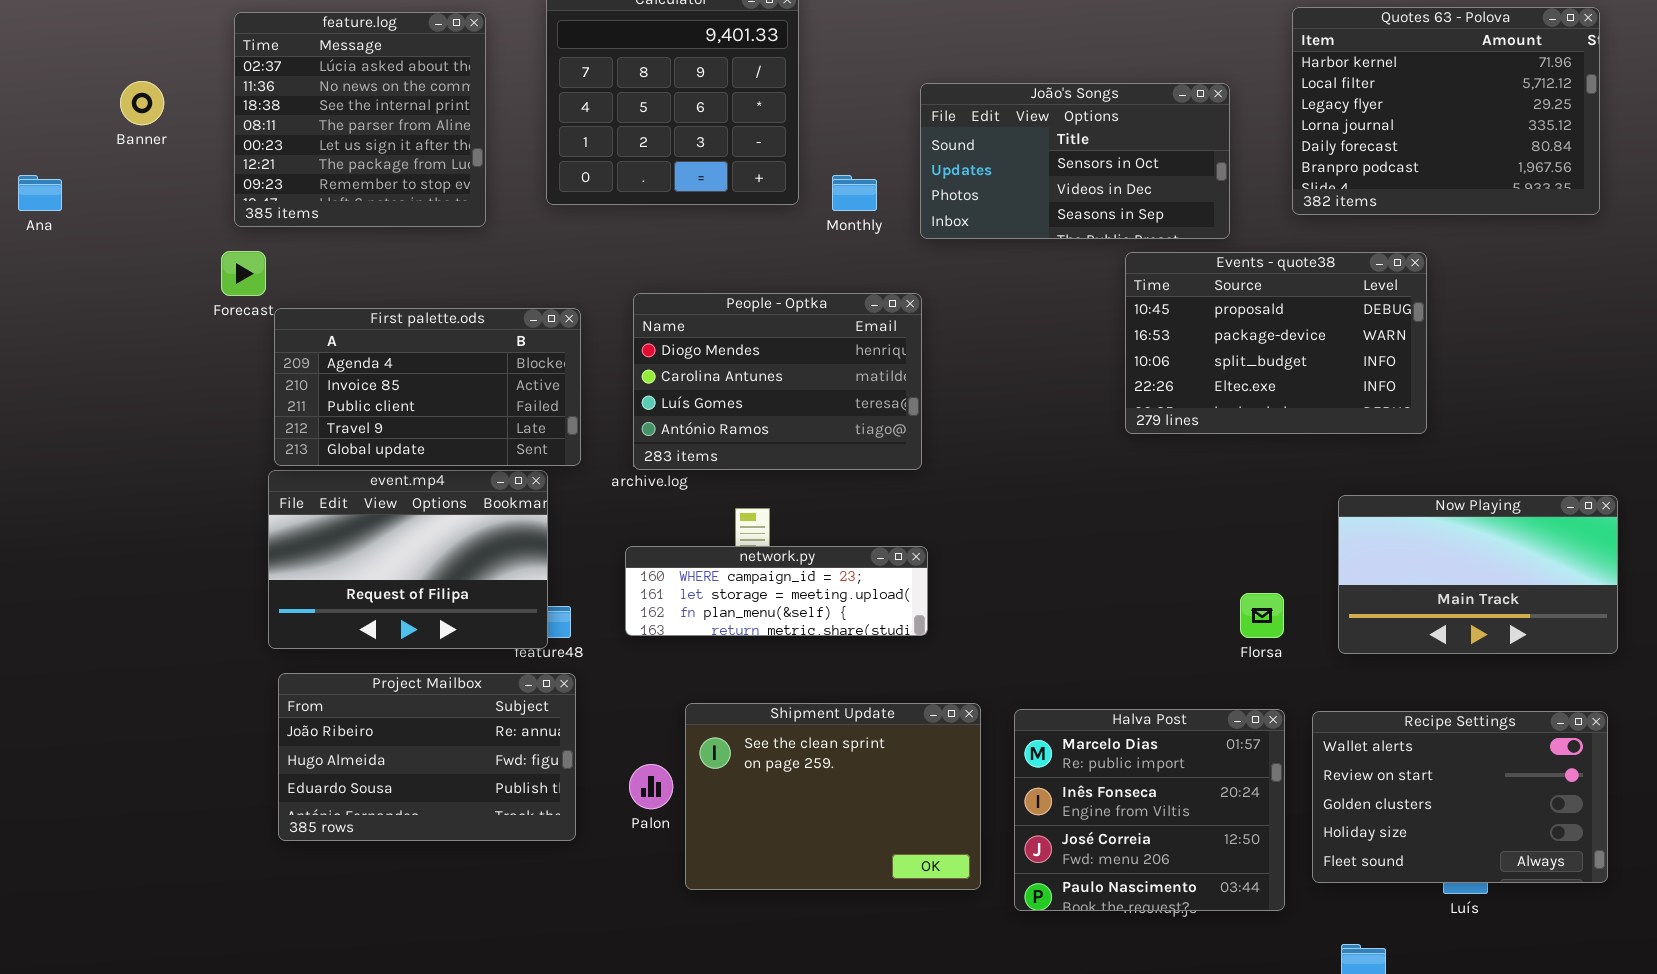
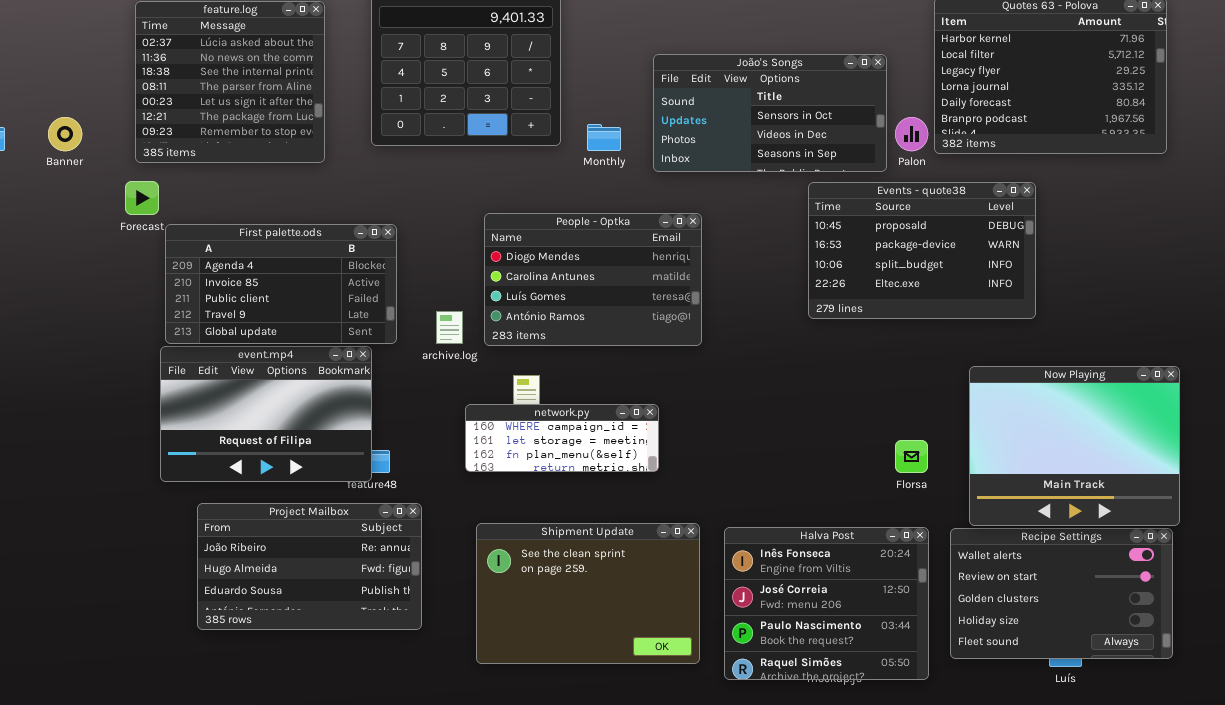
Banner: [120,81,164,125] -> [48,117,82,151], moved
People - Optka: [633,293,922,470] -> [484,213,702,346], moved
Now Playing: [1338,495,1618,654] -> [969,366,1180,526], resized
network.py: [625,546,928,636] -> [465,404,659,472], resized
Project Mailbox: [278,673,576,841] -> [197,503,422,630], moved
Halva Post: [1014,709,1285,911] -> [724,527,929,680], scrolled down 1 row
Palon: [629,764,673,809] -> [895,117,928,151], moved

